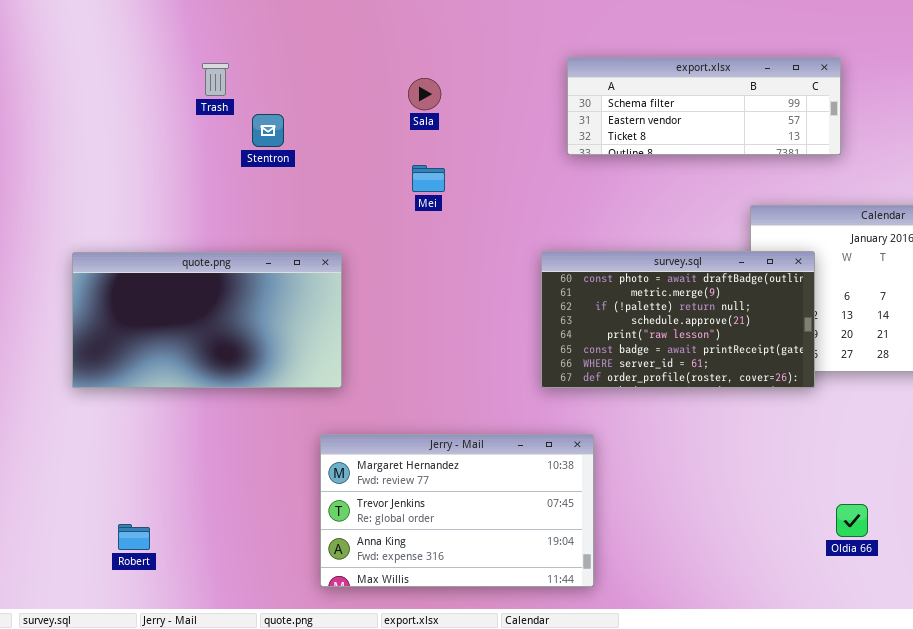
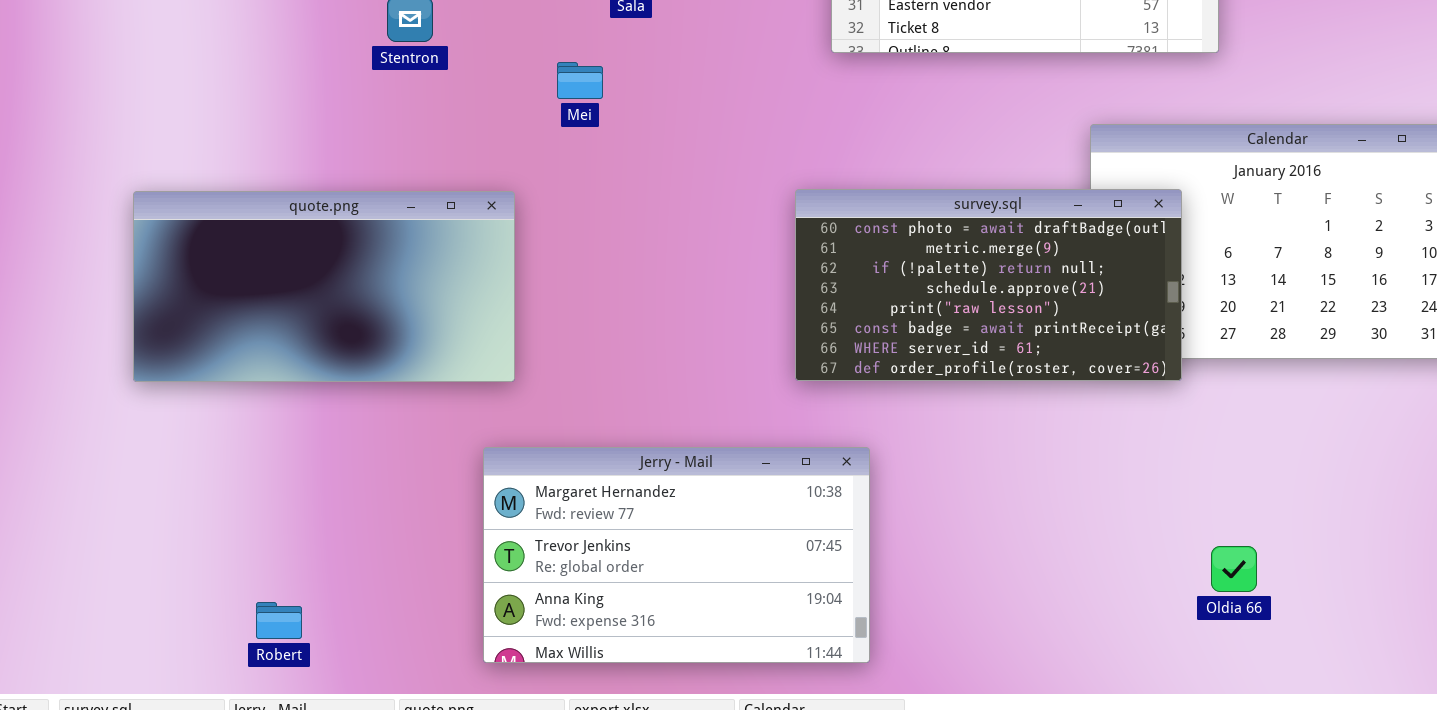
Mei: [412,165,445,192] -> [557,62,603,99], moved
Robert: [118,524,150,550] -> [256,602,302,639], moved

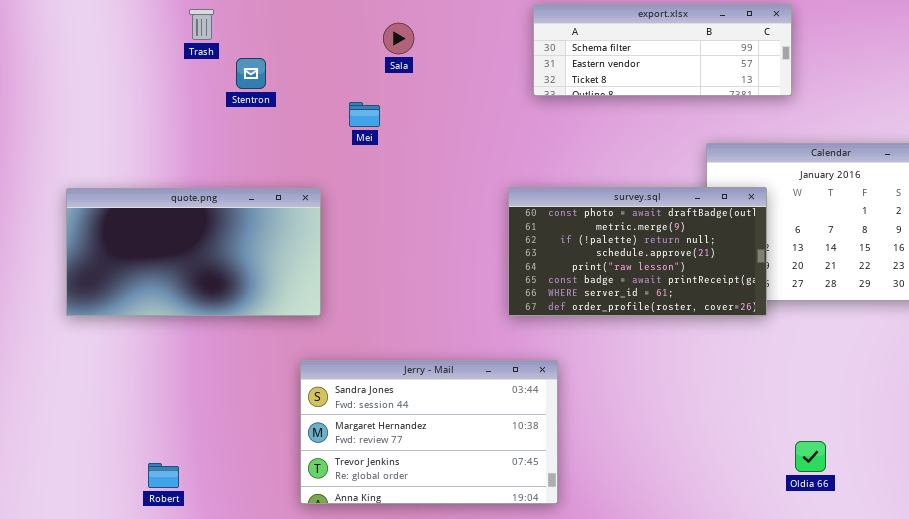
Jerry - Mail: [483,447,870,663] -> [300,360,558,504], scrolled up 1 row
Oldia 66: [1211,546,1257,592] -> [795,441,826,472], moved

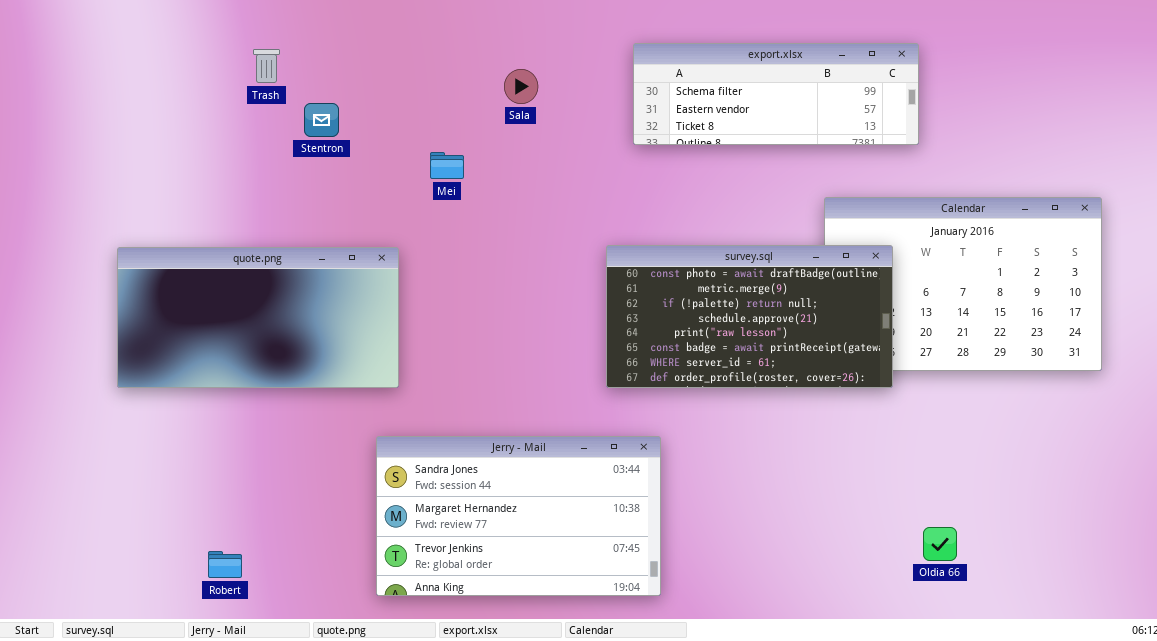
Sala: [383,23,414,54] -> [504,69,538,104], moved

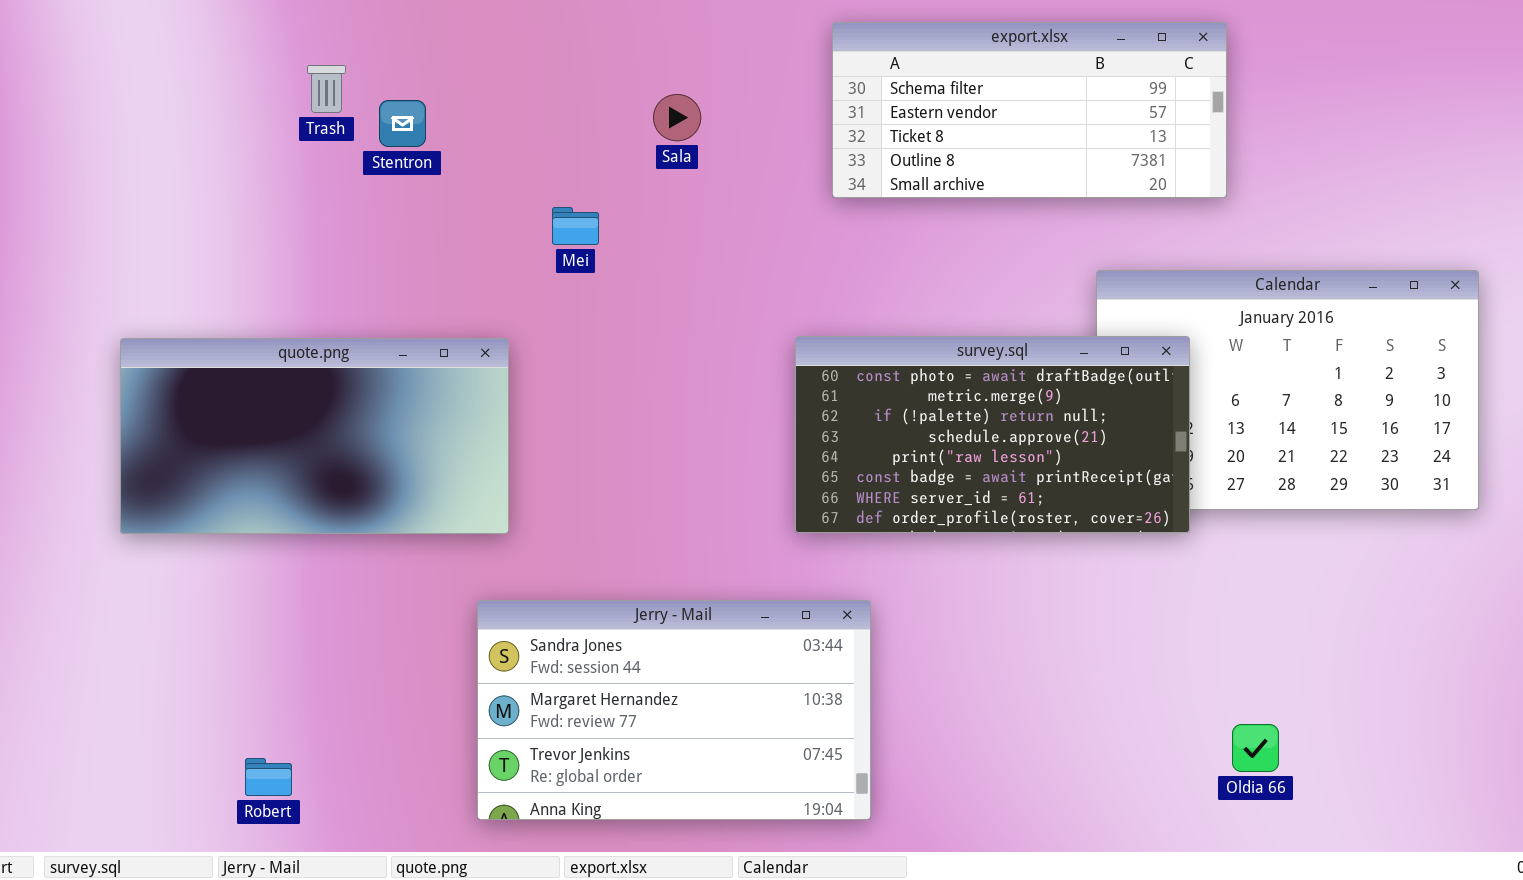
export.xlsx: [633,43,919,145] -> [832,22,1227,198], resized
Stentron: [304,103,339,137] -> [379,100,426,147], moved

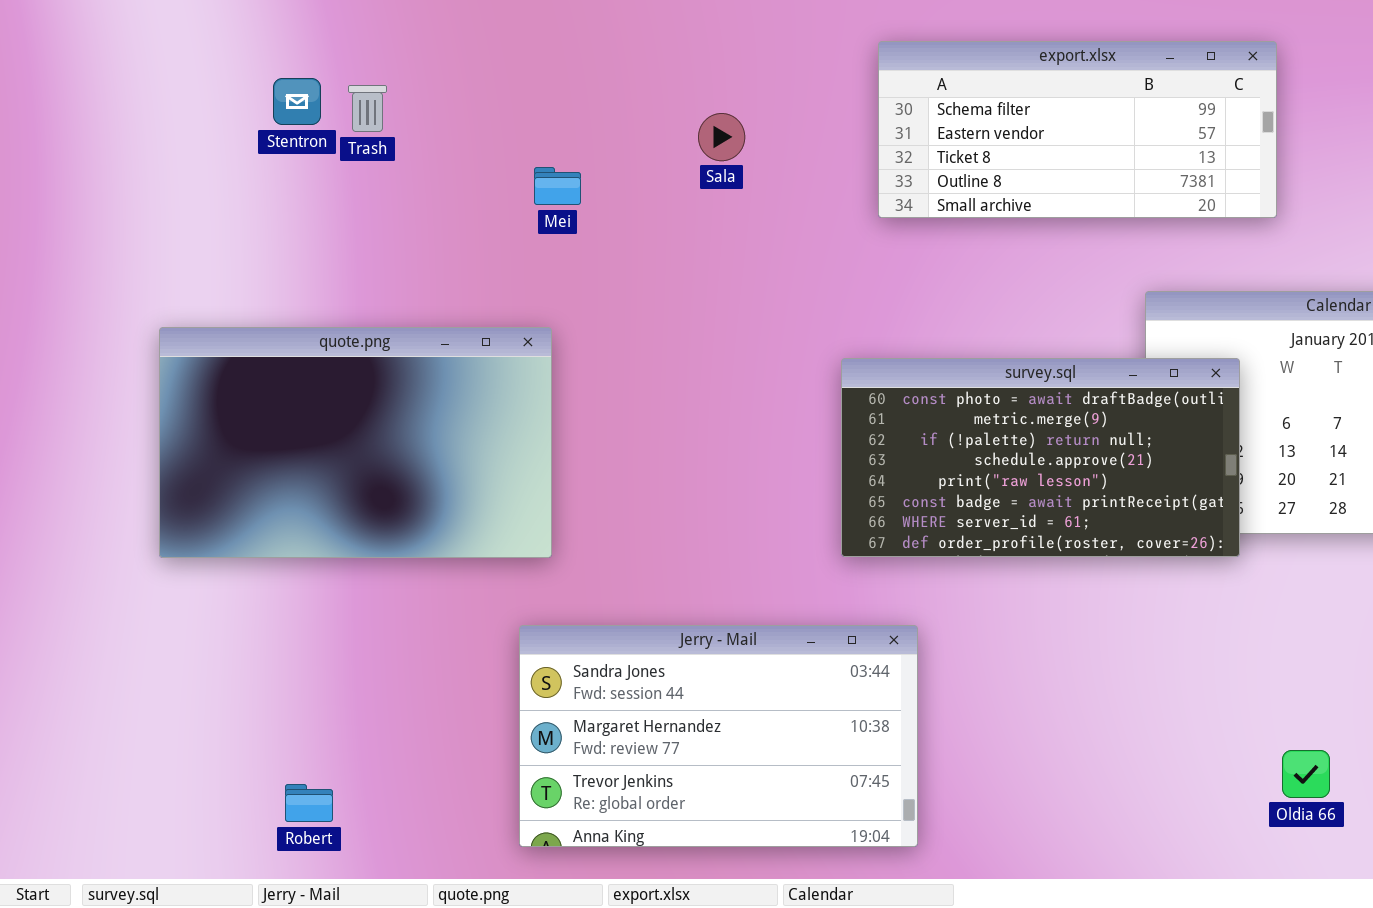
Stentron: [379,100,426,147] -> [273,78,321,125], moved
Mei: [552,207,599,245] -> [534,167,581,205], moved
quote.png: [120,338,509,534] -> [159,327,552,558], resized

